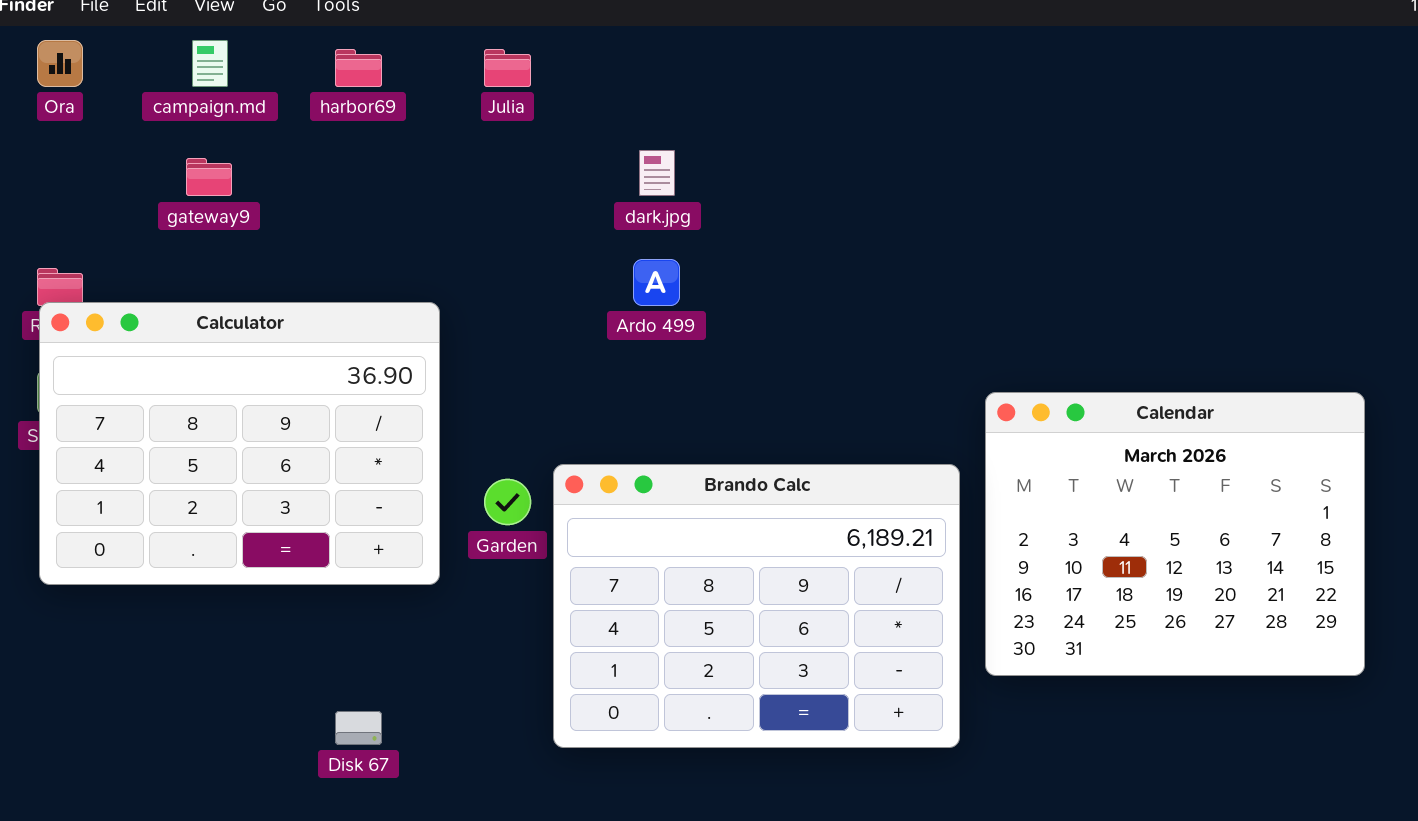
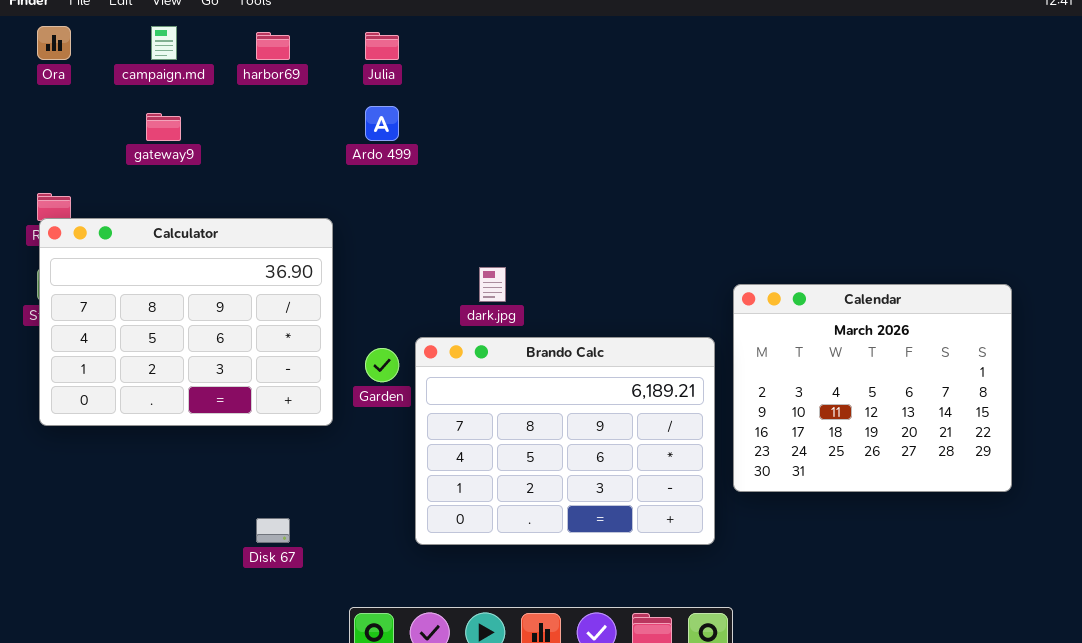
dark.jpg: [639,150,675,196] -> [479,267,506,302], moved
Ardo 499: [633,259,680,306] -> [365,106,399,141], moved

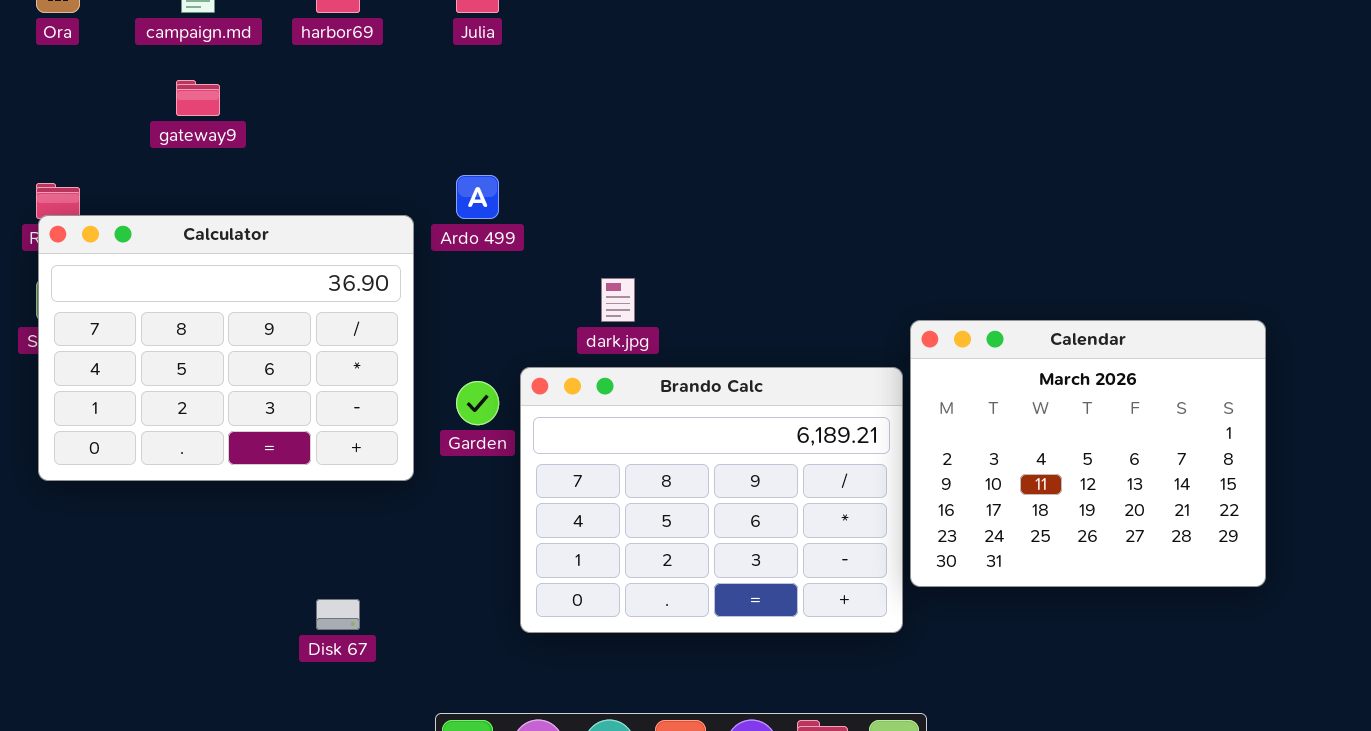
Ardo 499: [365,106,399,141] -> [456,175,499,219], moved
Calendar: [733,284,1012,492] -> [910,320,1266,587], moved

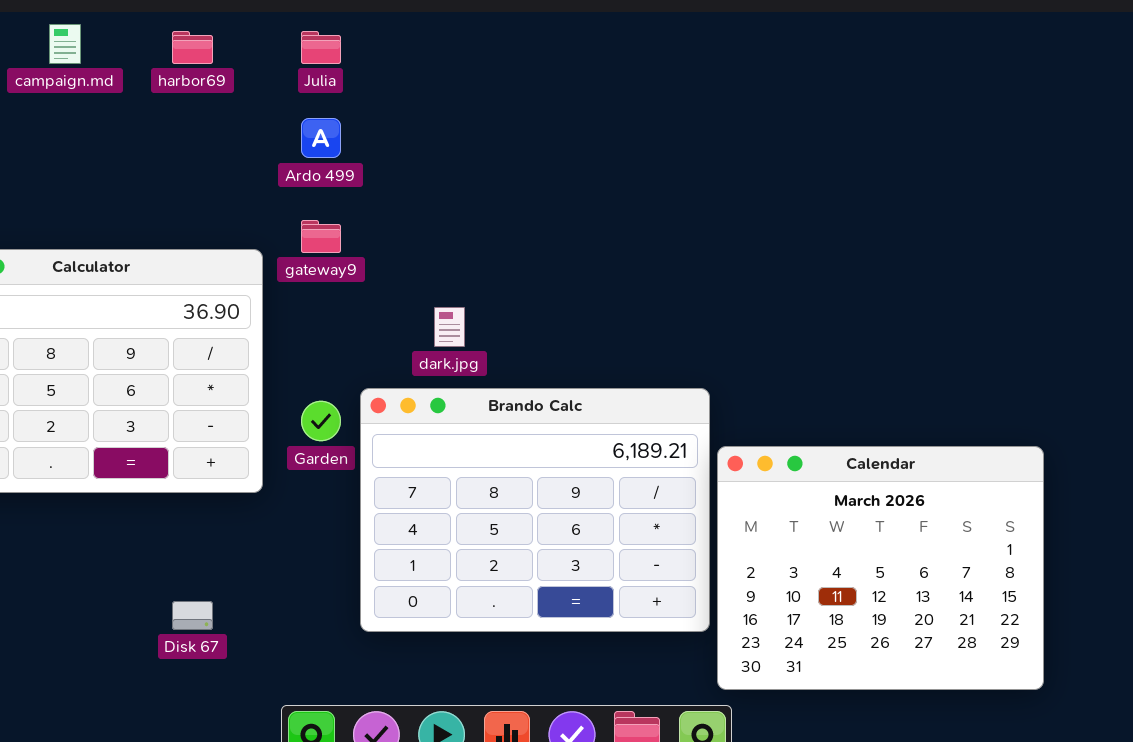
gateway9: [176,80,220,116] -> [301,220,341,253], moved
Ardo 499: [456,175,499,219] -> [301,118,341,158], moved
Calendar: [910,320,1266,587] -> [717,446,1044,690], moved

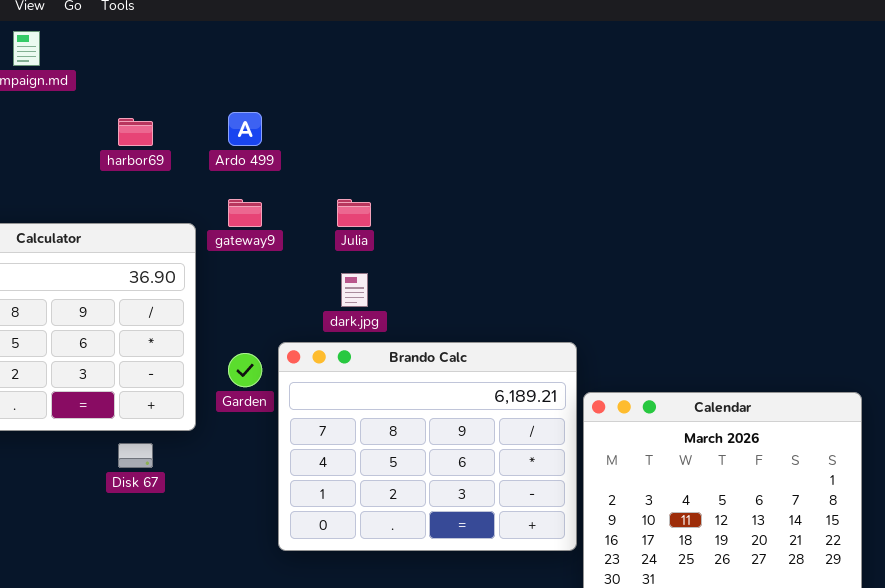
harbor69: [172,31,213,64] -> [118,118,153,146], moved
Julia: [301,31,341,64] -> [337,199,371,227], moved
Disk 67: [172,601,213,630] -> [118,443,153,468], moved

